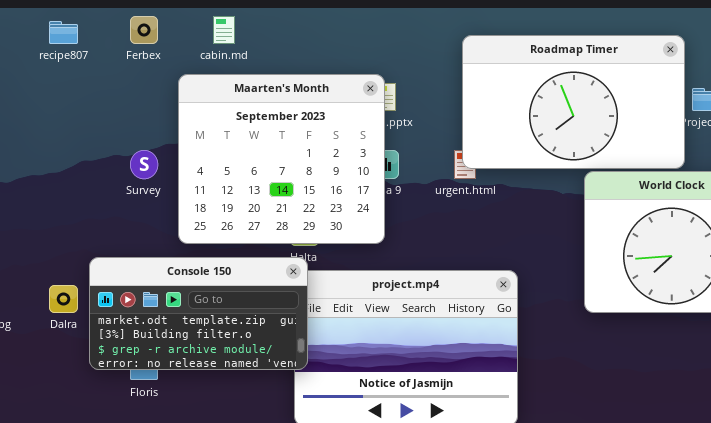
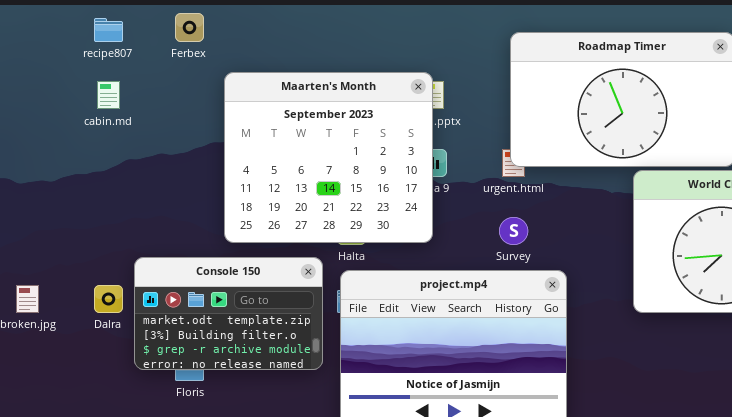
cabin.md: [213,16,235,44] -> [97,81,120,109], moved
Survey: [130,150,158,179] -> [499,217,528,245], moved
Console 150: [89,257,308,370] -> [134,257,323,370], resized

